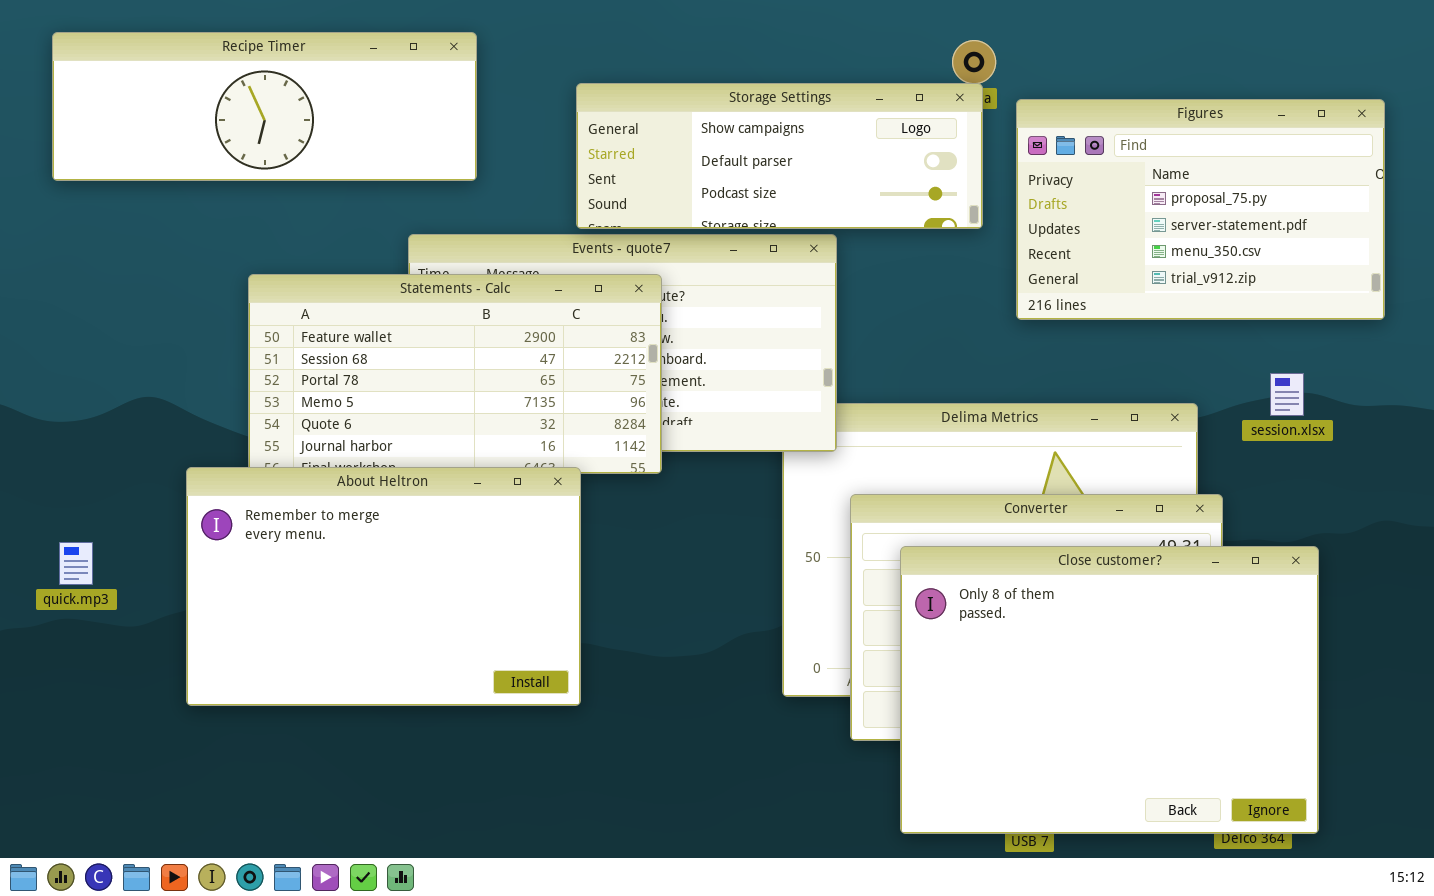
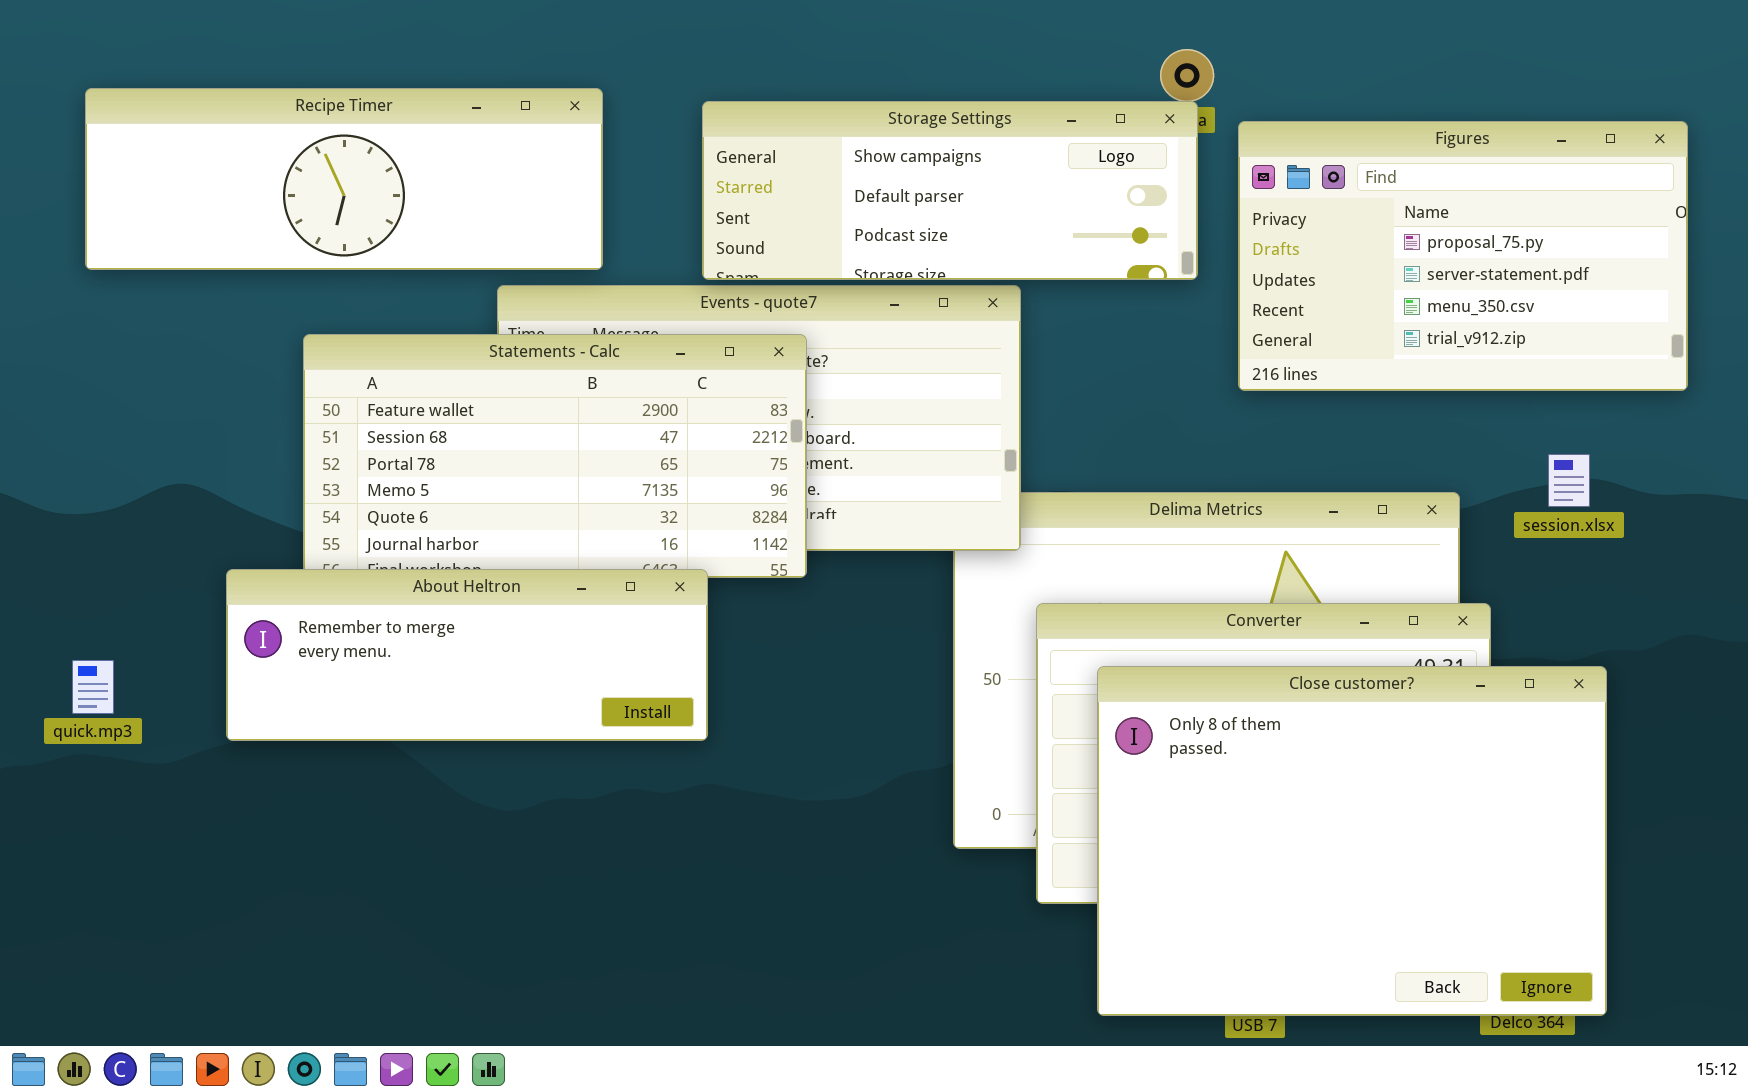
Recipe Timer: [52,32,477,181] -> [85,88,603,270], moved
About Heltron: [186,467,581,706] -> [226,569,708,741], resized

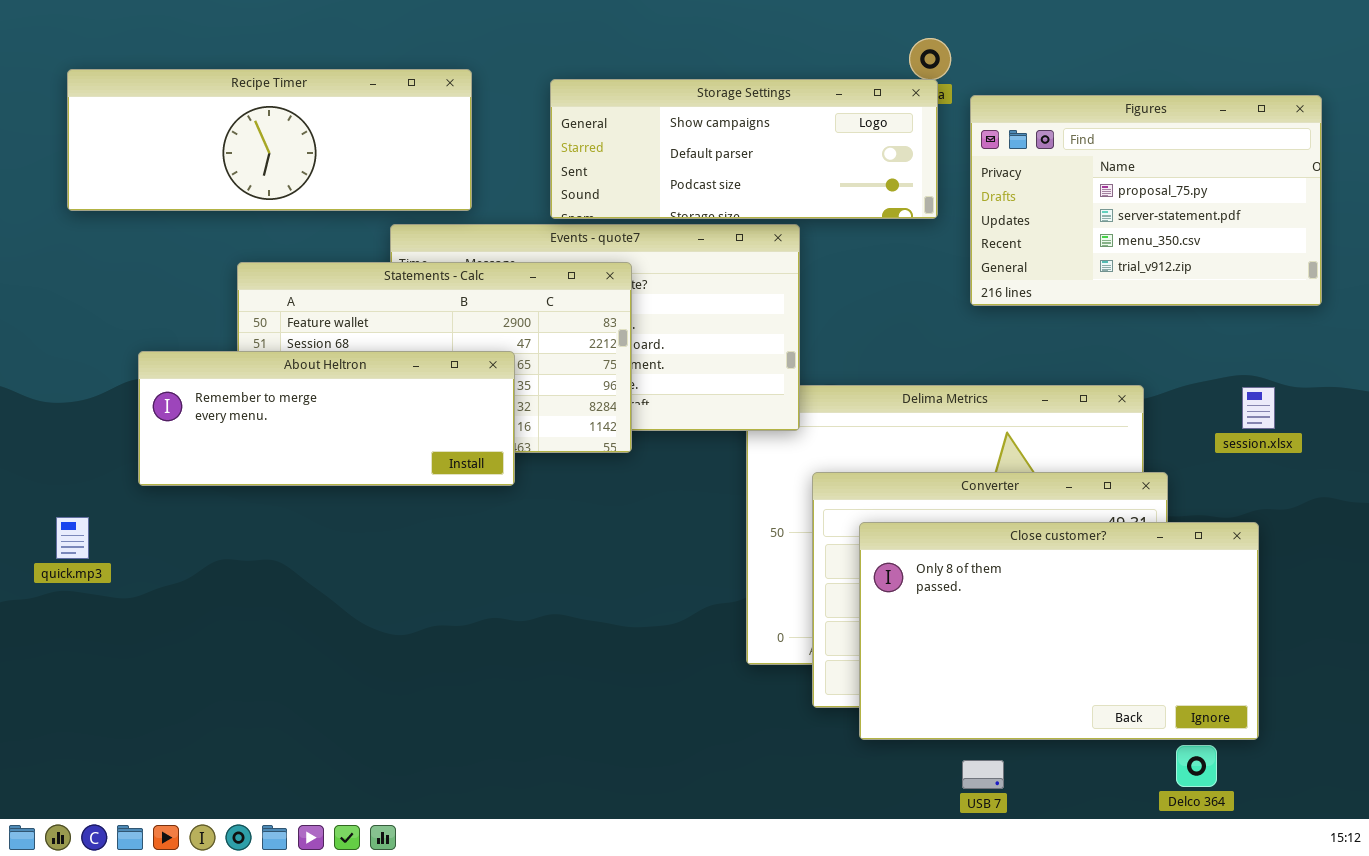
session.xlsx: [1548,454,1590,507] -> [1242,387,1275,429], moved
About Heltron: [226,569,708,741] -> [138,351,515,486], moved
Close customer?: [1097,666,1607,1016] -> [859,522,1259,740], resized

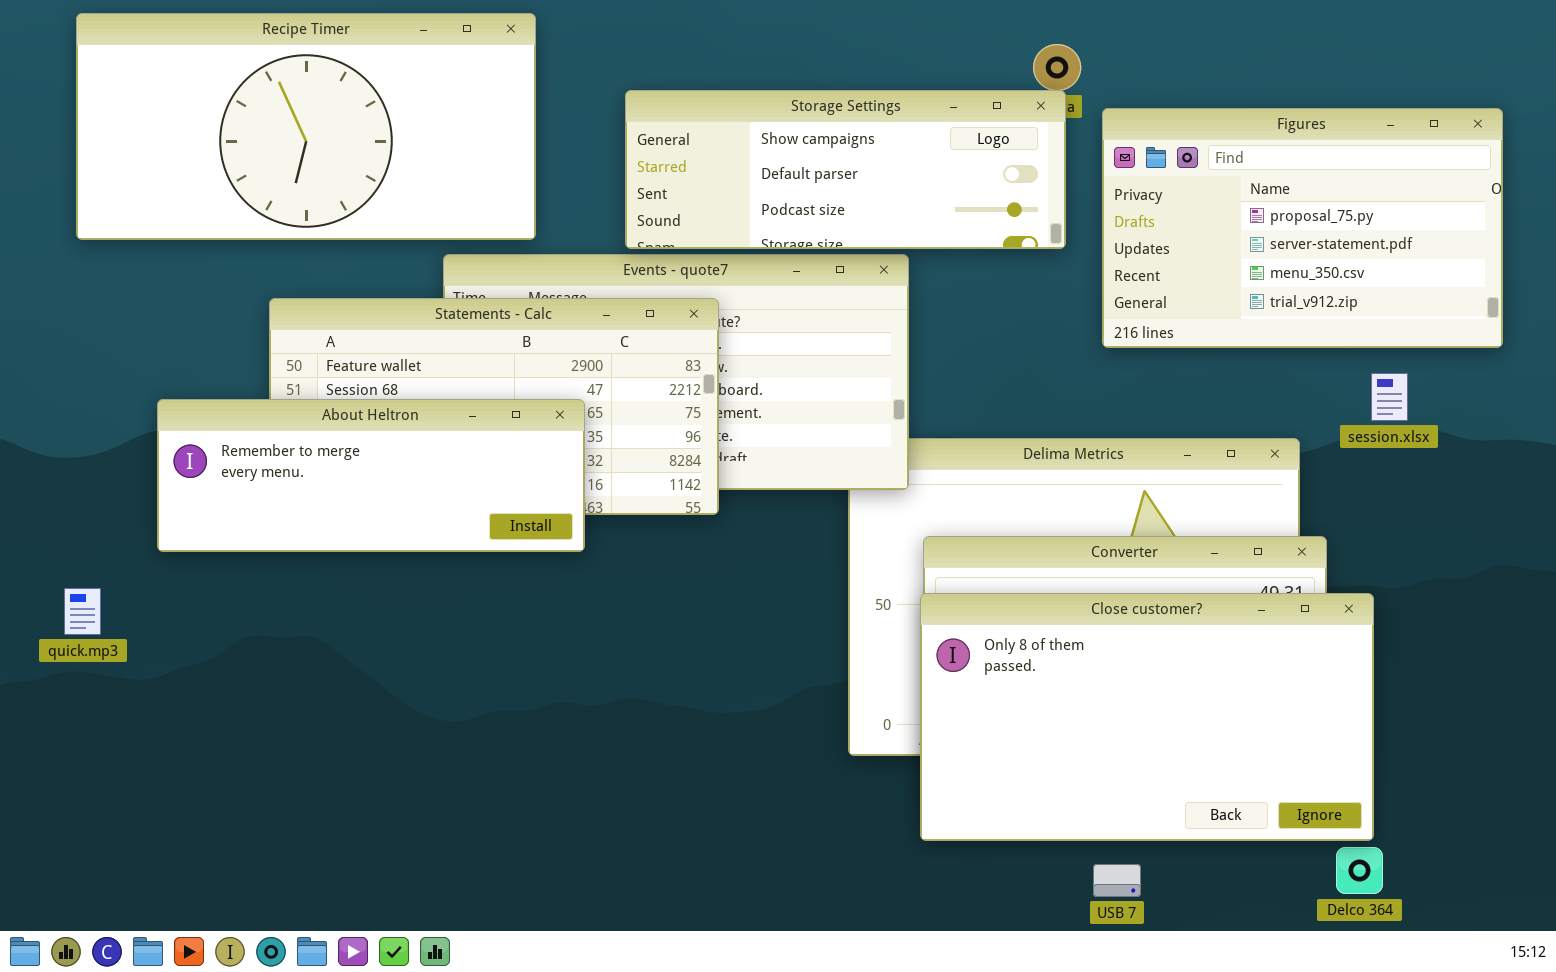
Recipe Timer: [67,69,472,211] -> [76,13,536,240], resized
session.xlsx: [1242,387,1275,429] -> [1371,373,1408,421], moved
Close customer?: [859,522,1259,740] -> [920,593,1374,841], moved

